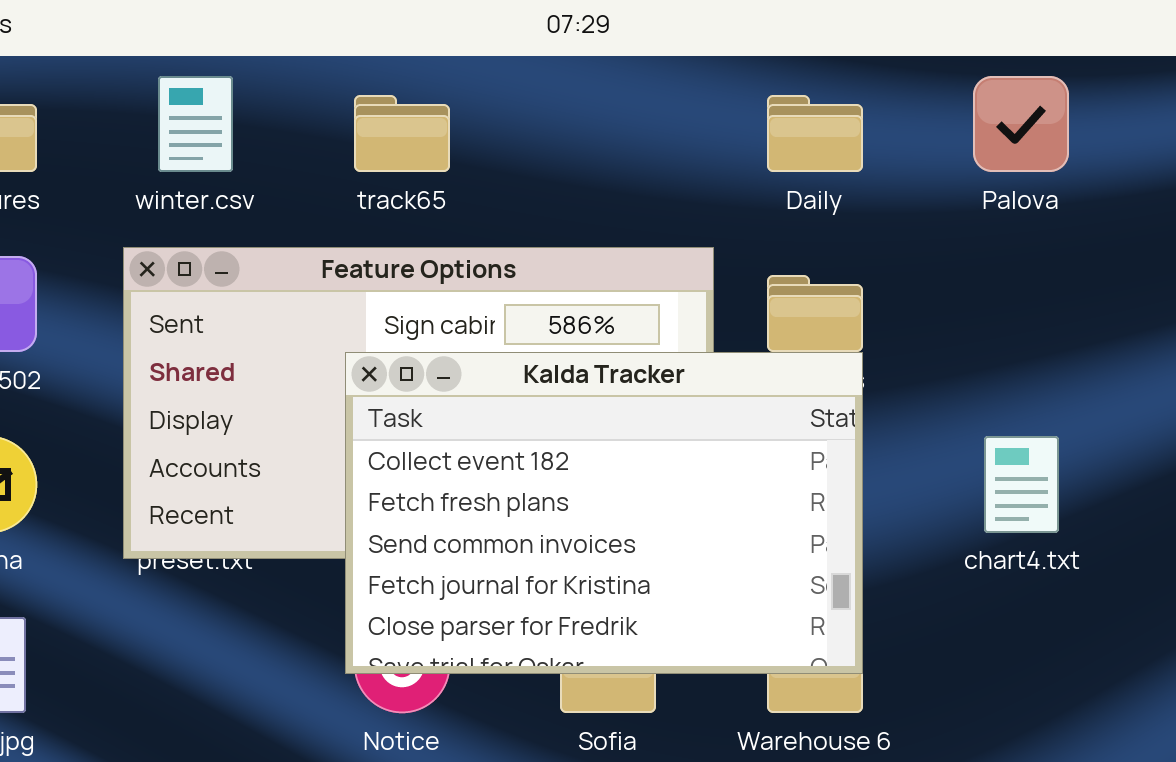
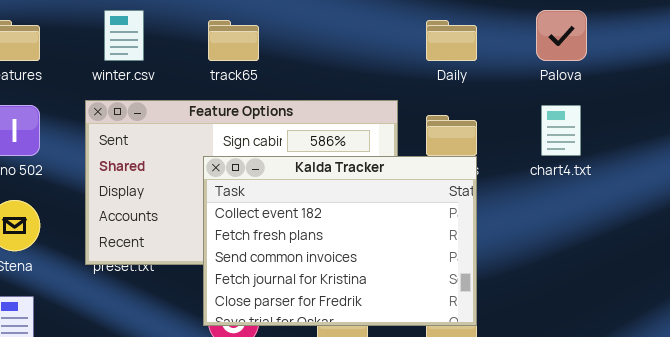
chart4.txt: [984,436,1059,533] -> [541,105,581,156], moved

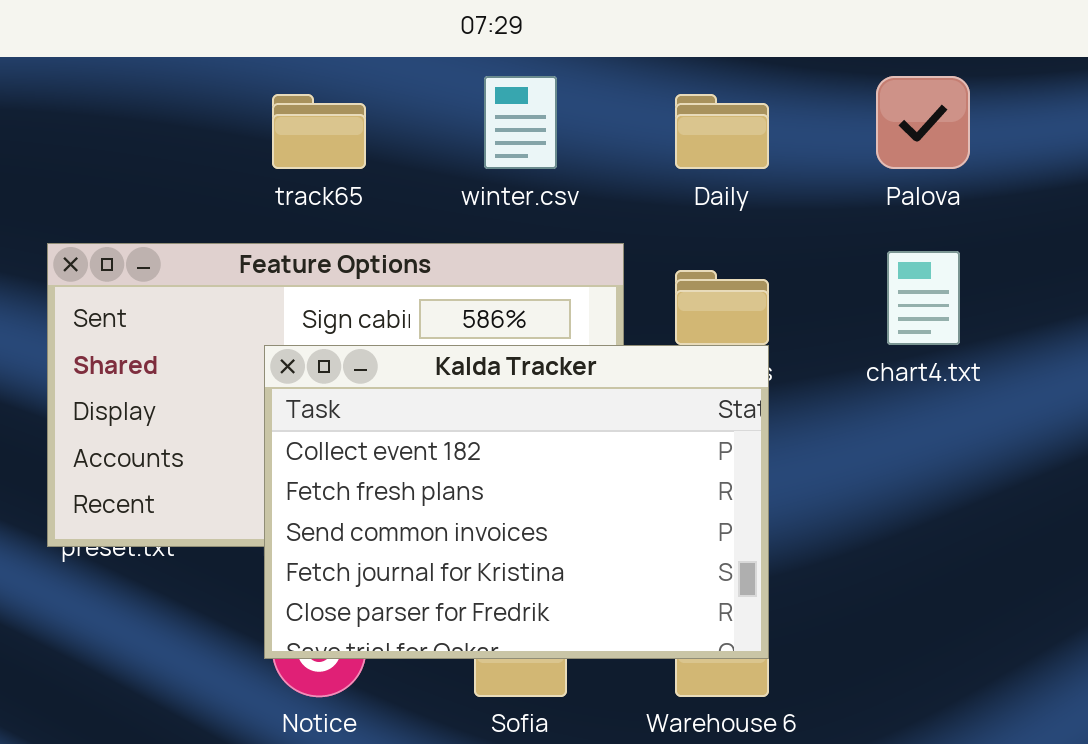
winter.csv: [104,10,144,61] -> [484,76,557,169], moved

